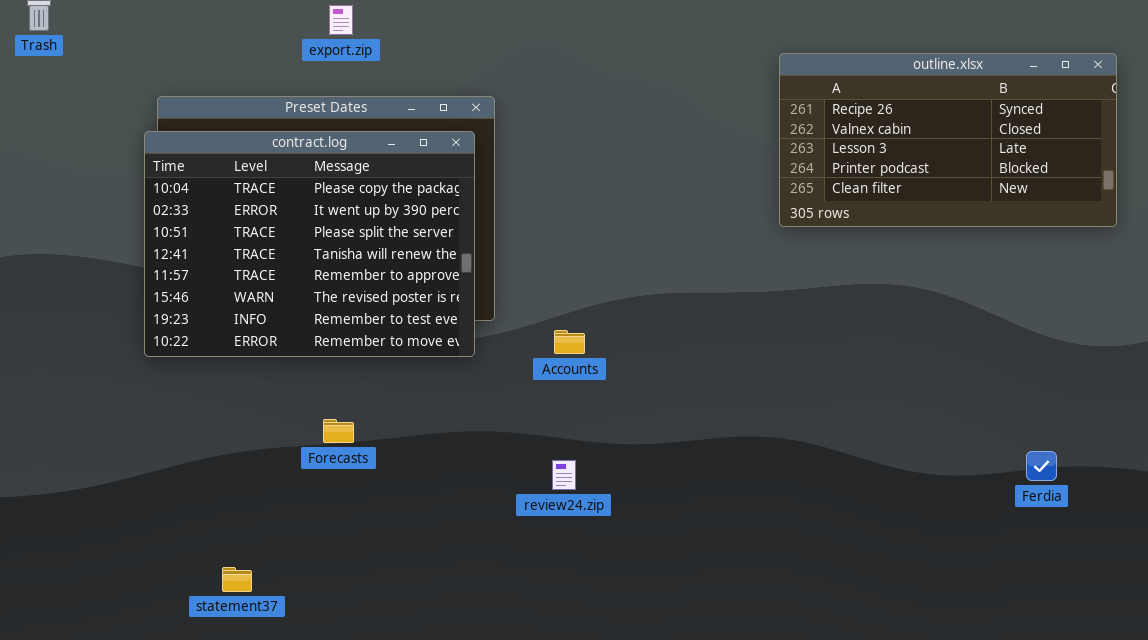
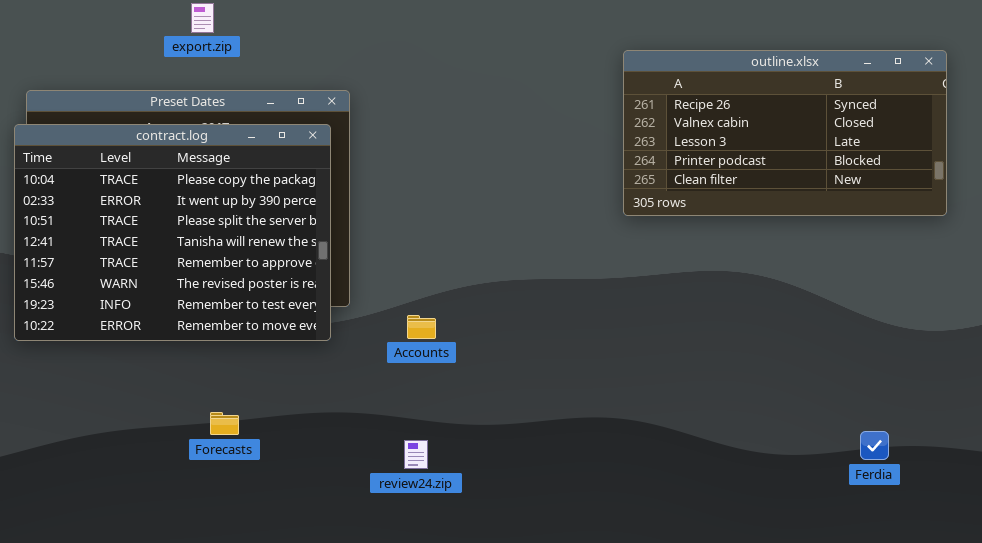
Forecasts: [323,419,354,443] -> [210,412,239,435], moved

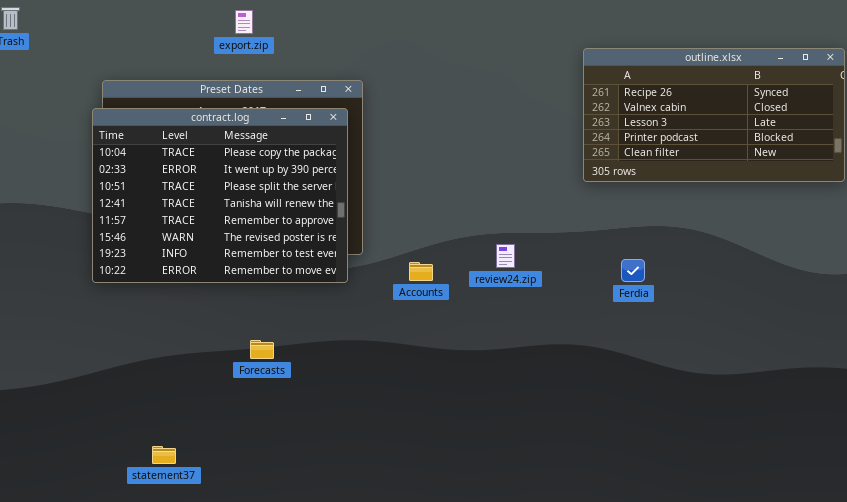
Ferdia: [860,431,889,460] -> [621,259,645,282], moved
review24.zip: [404,440,428,469] -> [496,244,515,268], moved

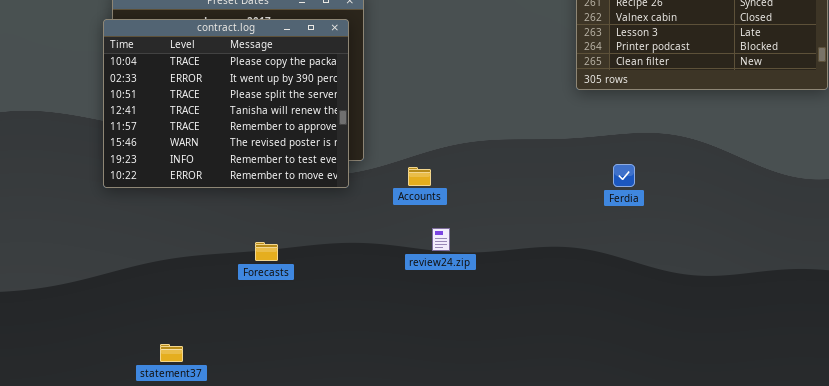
review24.zip: [496,244,515,268] -> [432,228,450,251], moved

